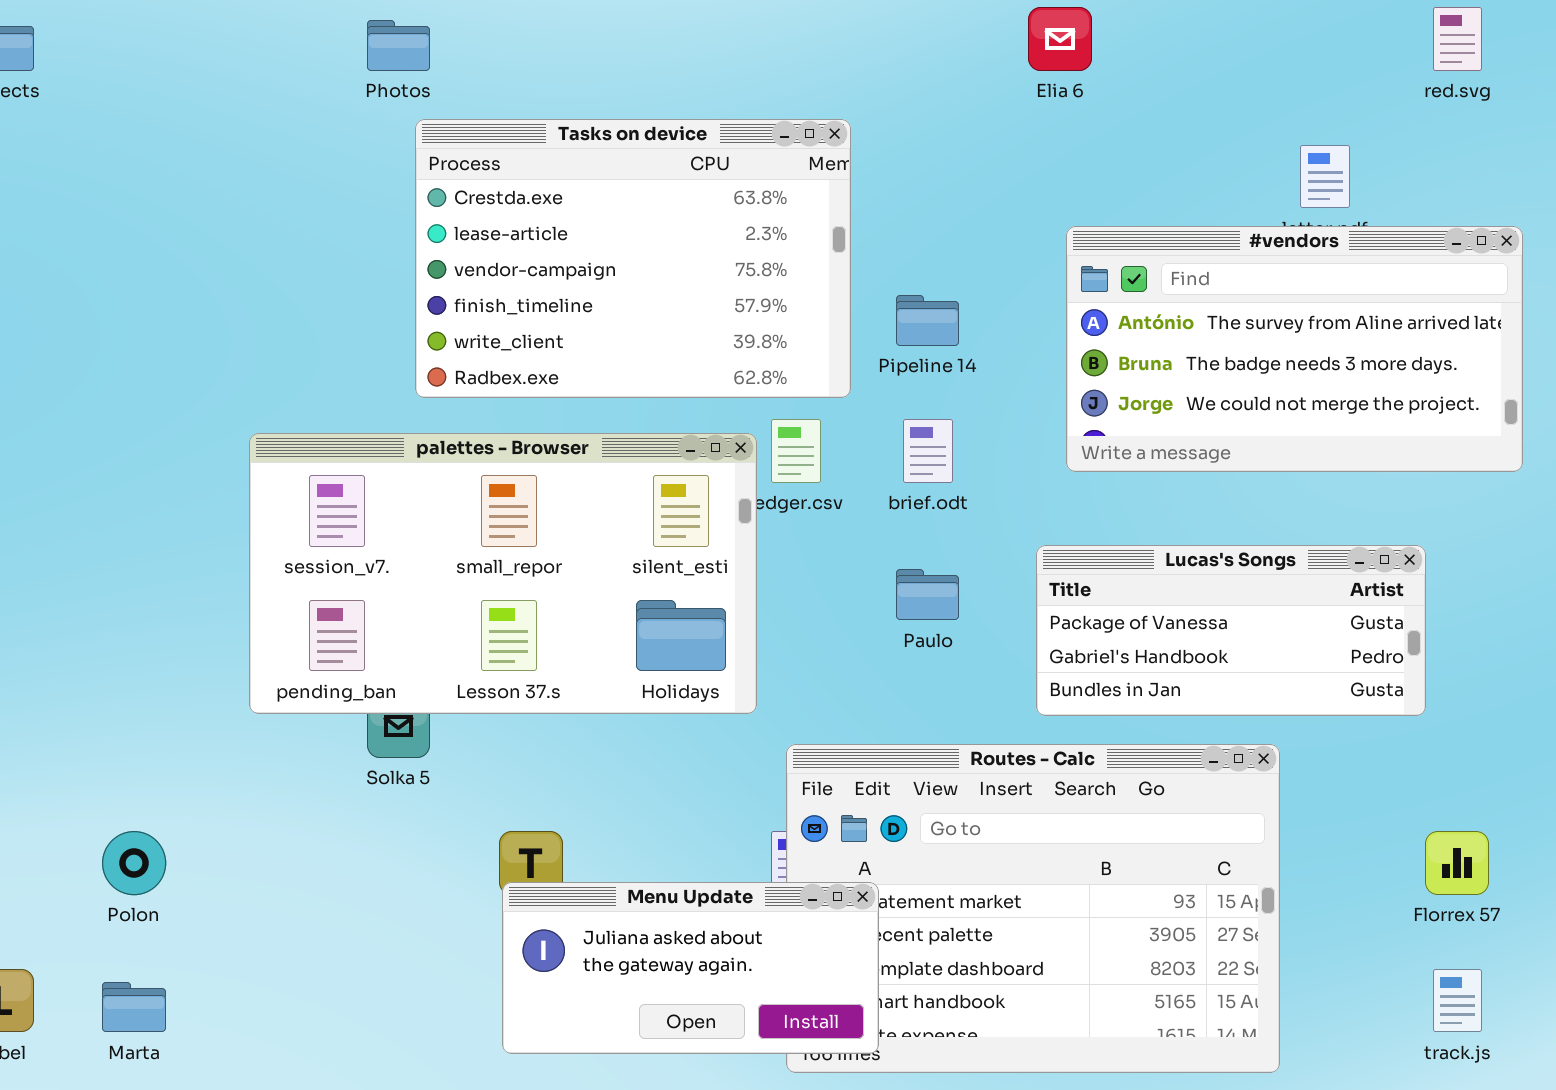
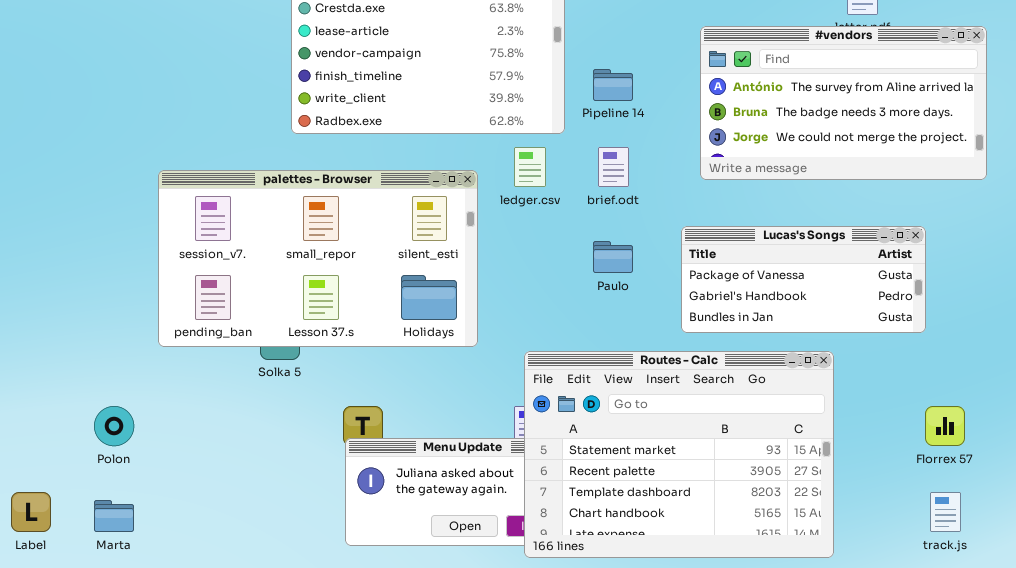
palettes - Browser: [249,433,757,714] -> [158,170,478,347], moved
Routes - Calc: [786,744,1280,1073] -> [524,351,834,558], raised

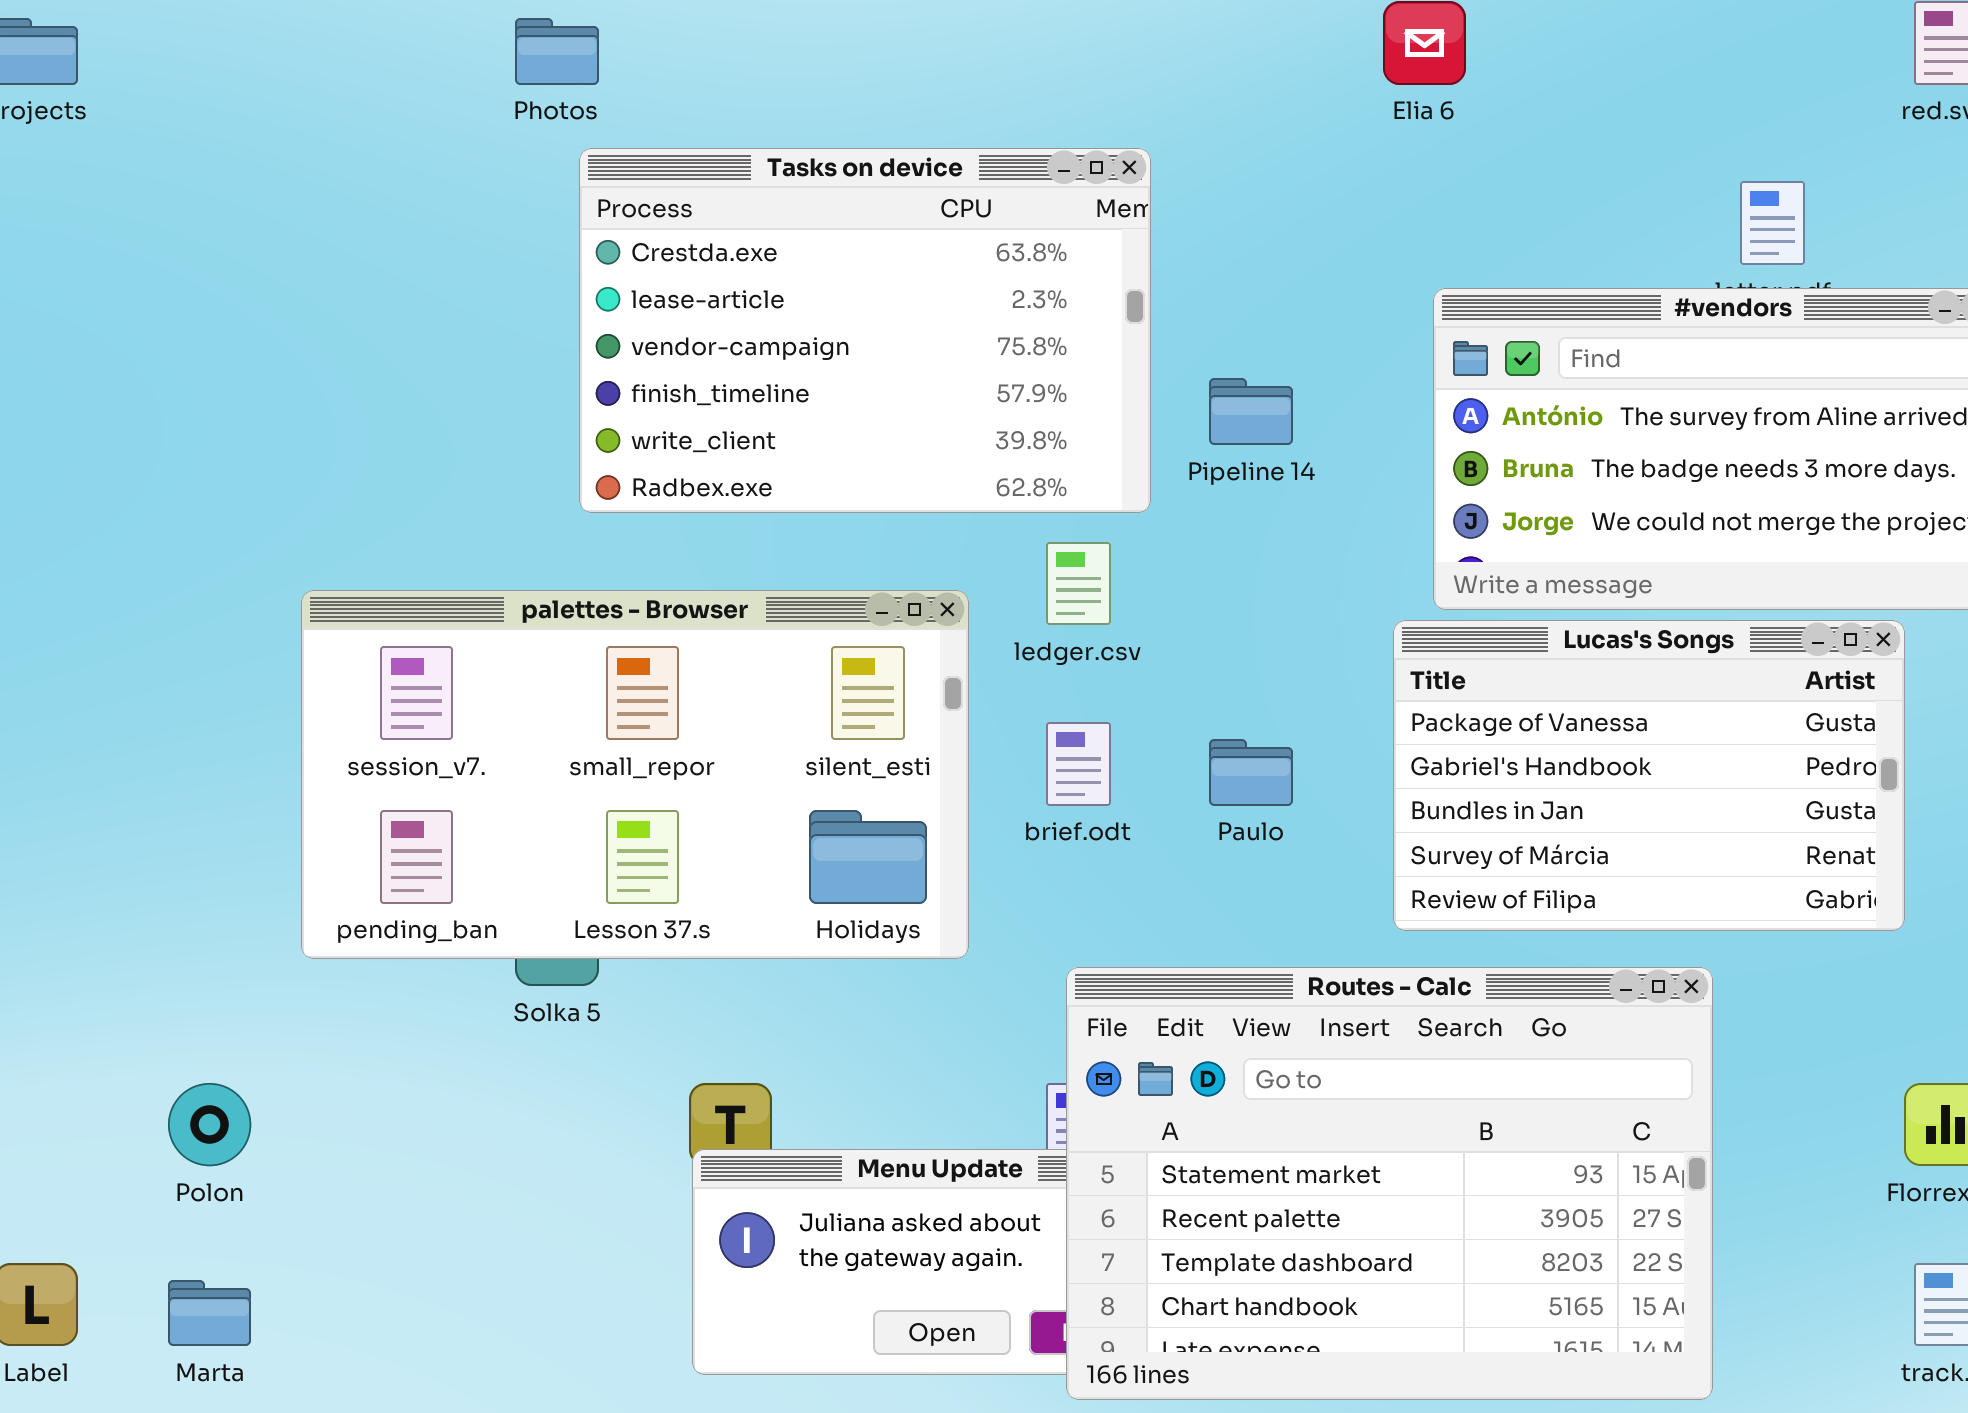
brief.odt: [598,147,629,187] -> [1046,722,1111,806], moved
Lucas's Songs: [681,226,926,333] -> [1393,620,1905,931], resized

